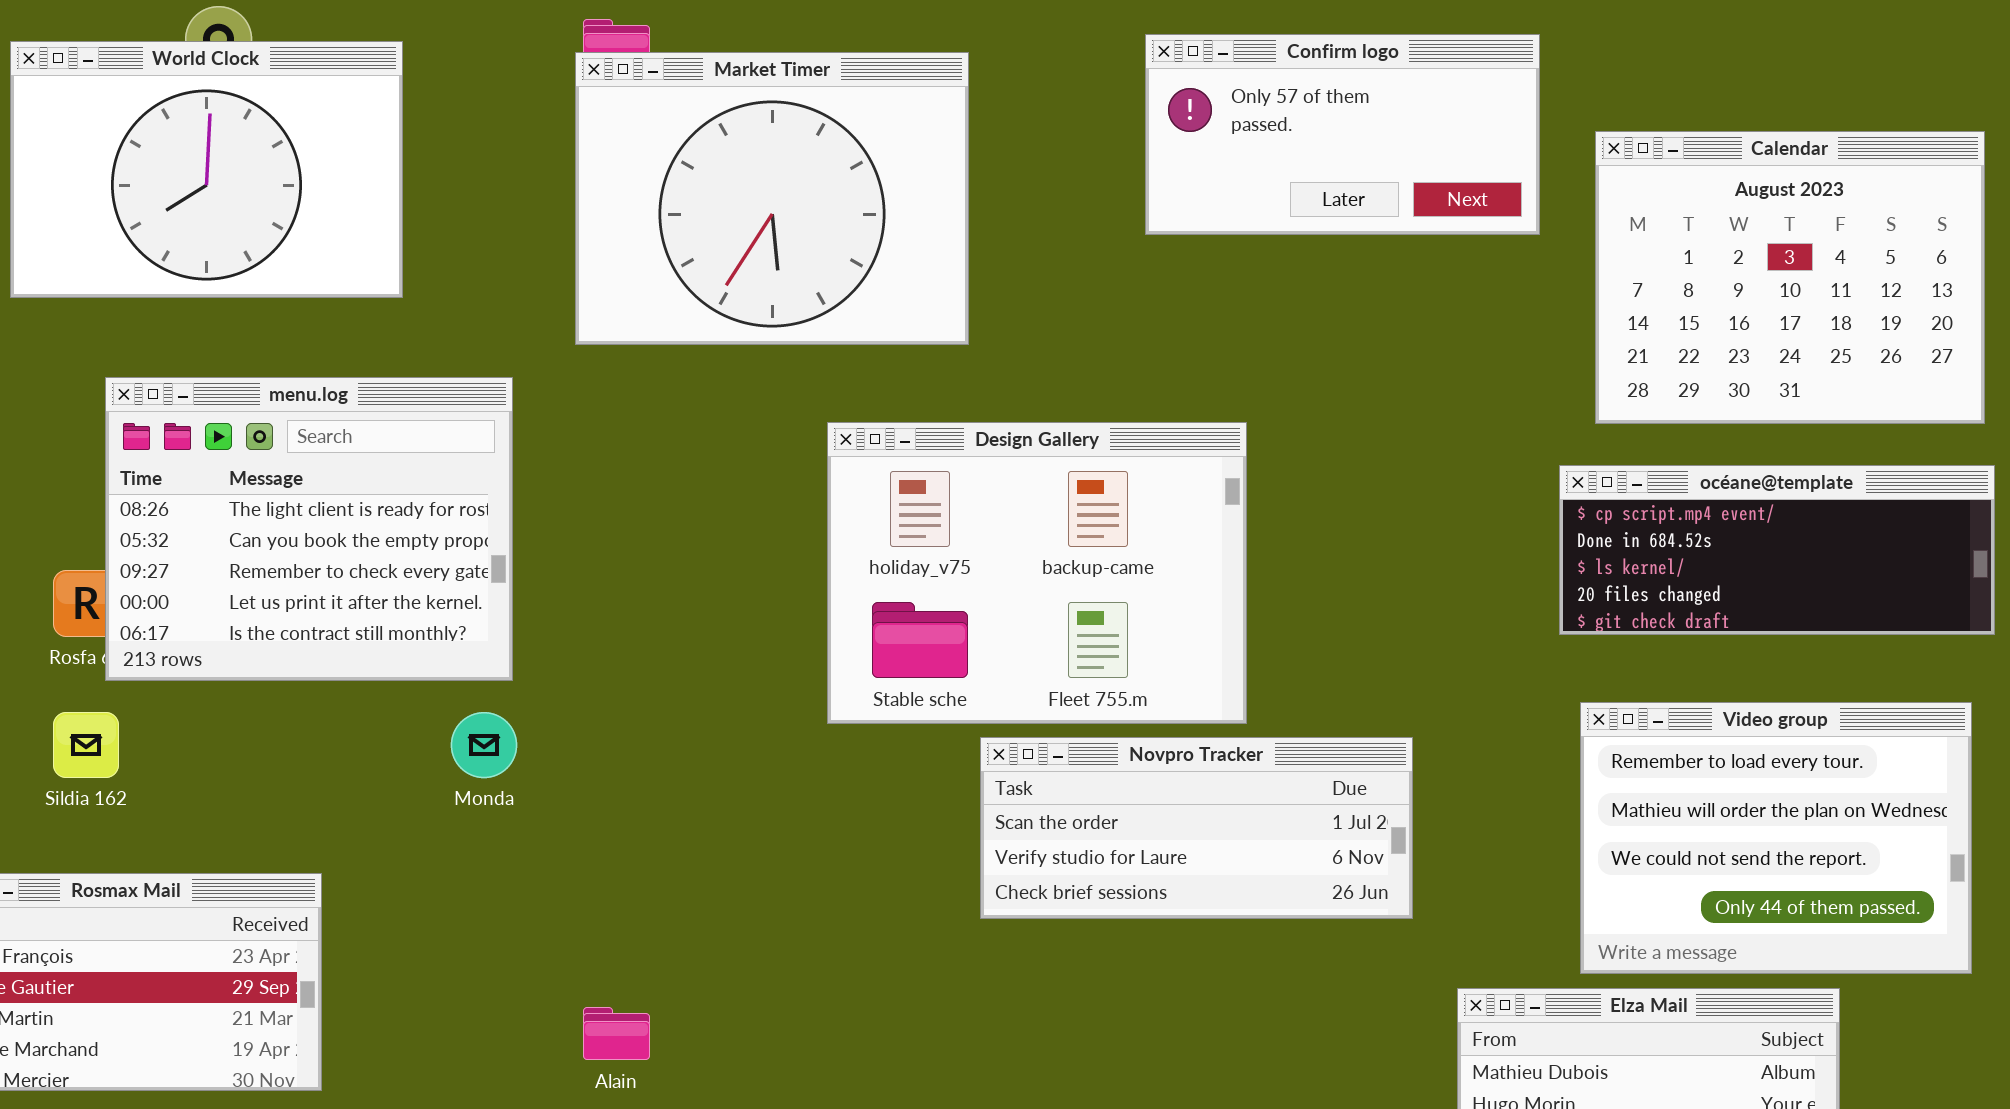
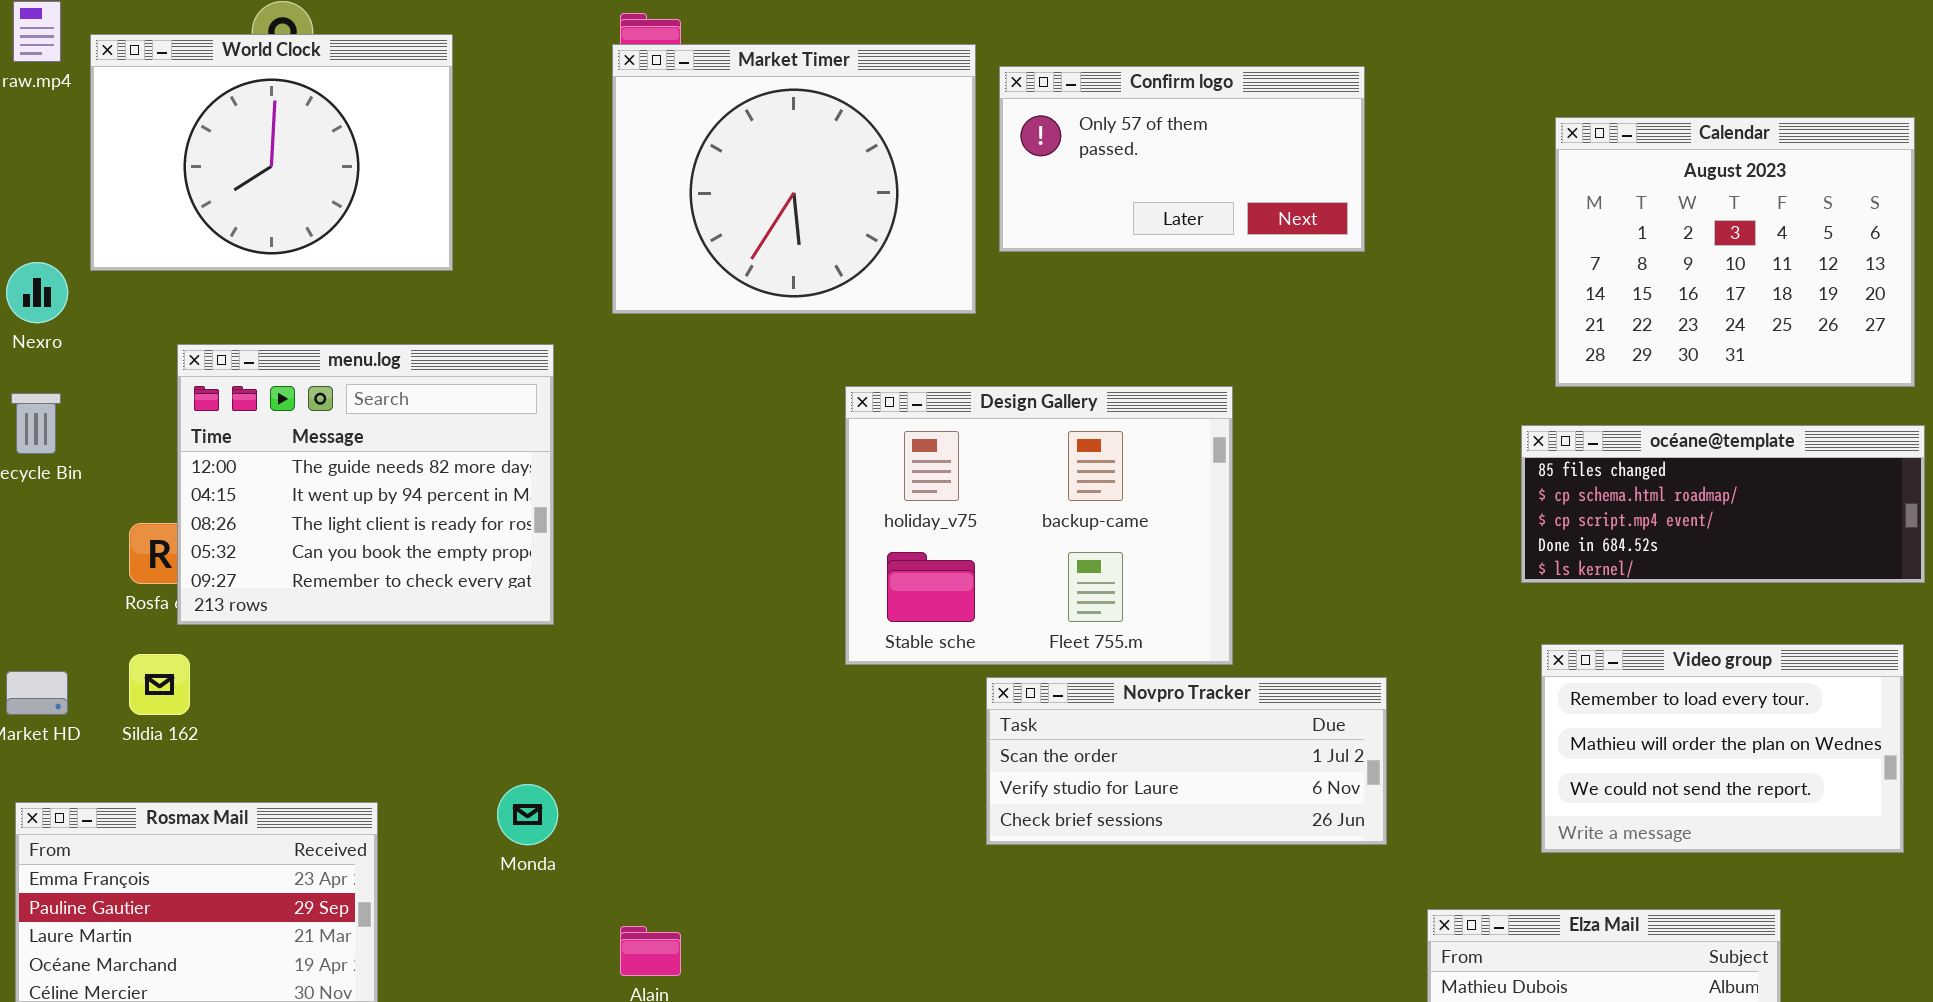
Confirm logo: [1145,34,1540,235] -> [999,66,1365,252], moved
menu.log: [105,377,513,681] -> [177,344,554,625], scrolled up 2 rows
océane@template: [1559,465,1995,635] -> [1521,425,1925,583], scrolled up 2 rows
Video group: [1580,702,1972,974] -> [1541,644,1904,853], resized
Monda: [451,712,517,778] -> [497,784,558,845], moved

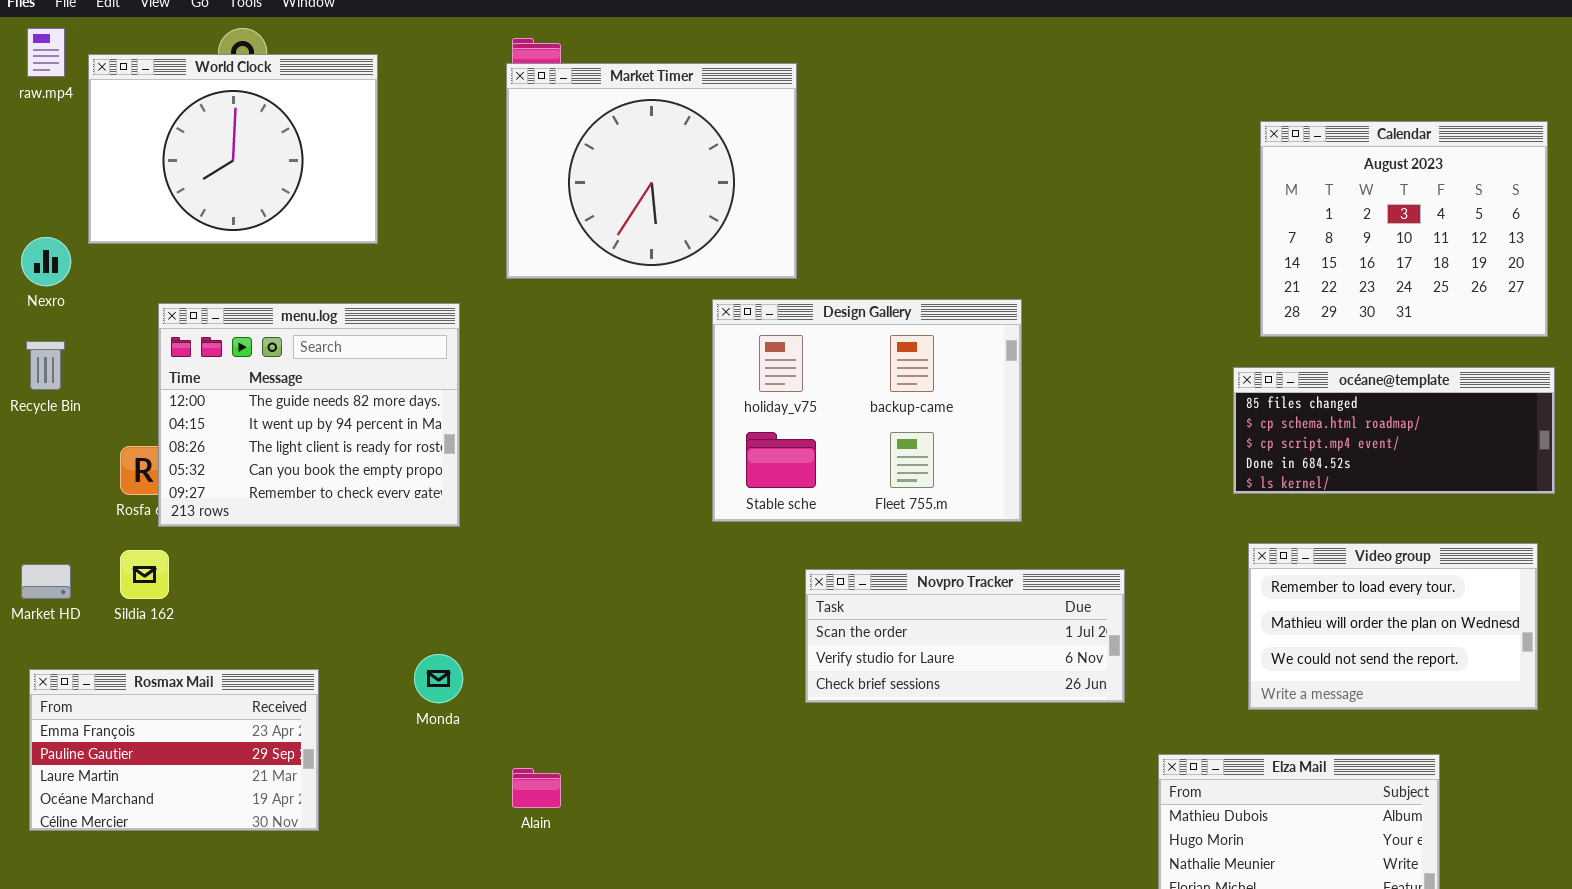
Confirm logo: [999,66,1365,252] -> none, closed
Design Gallery: [845,386,1233,665] -> [712,299,1022,522], moved

